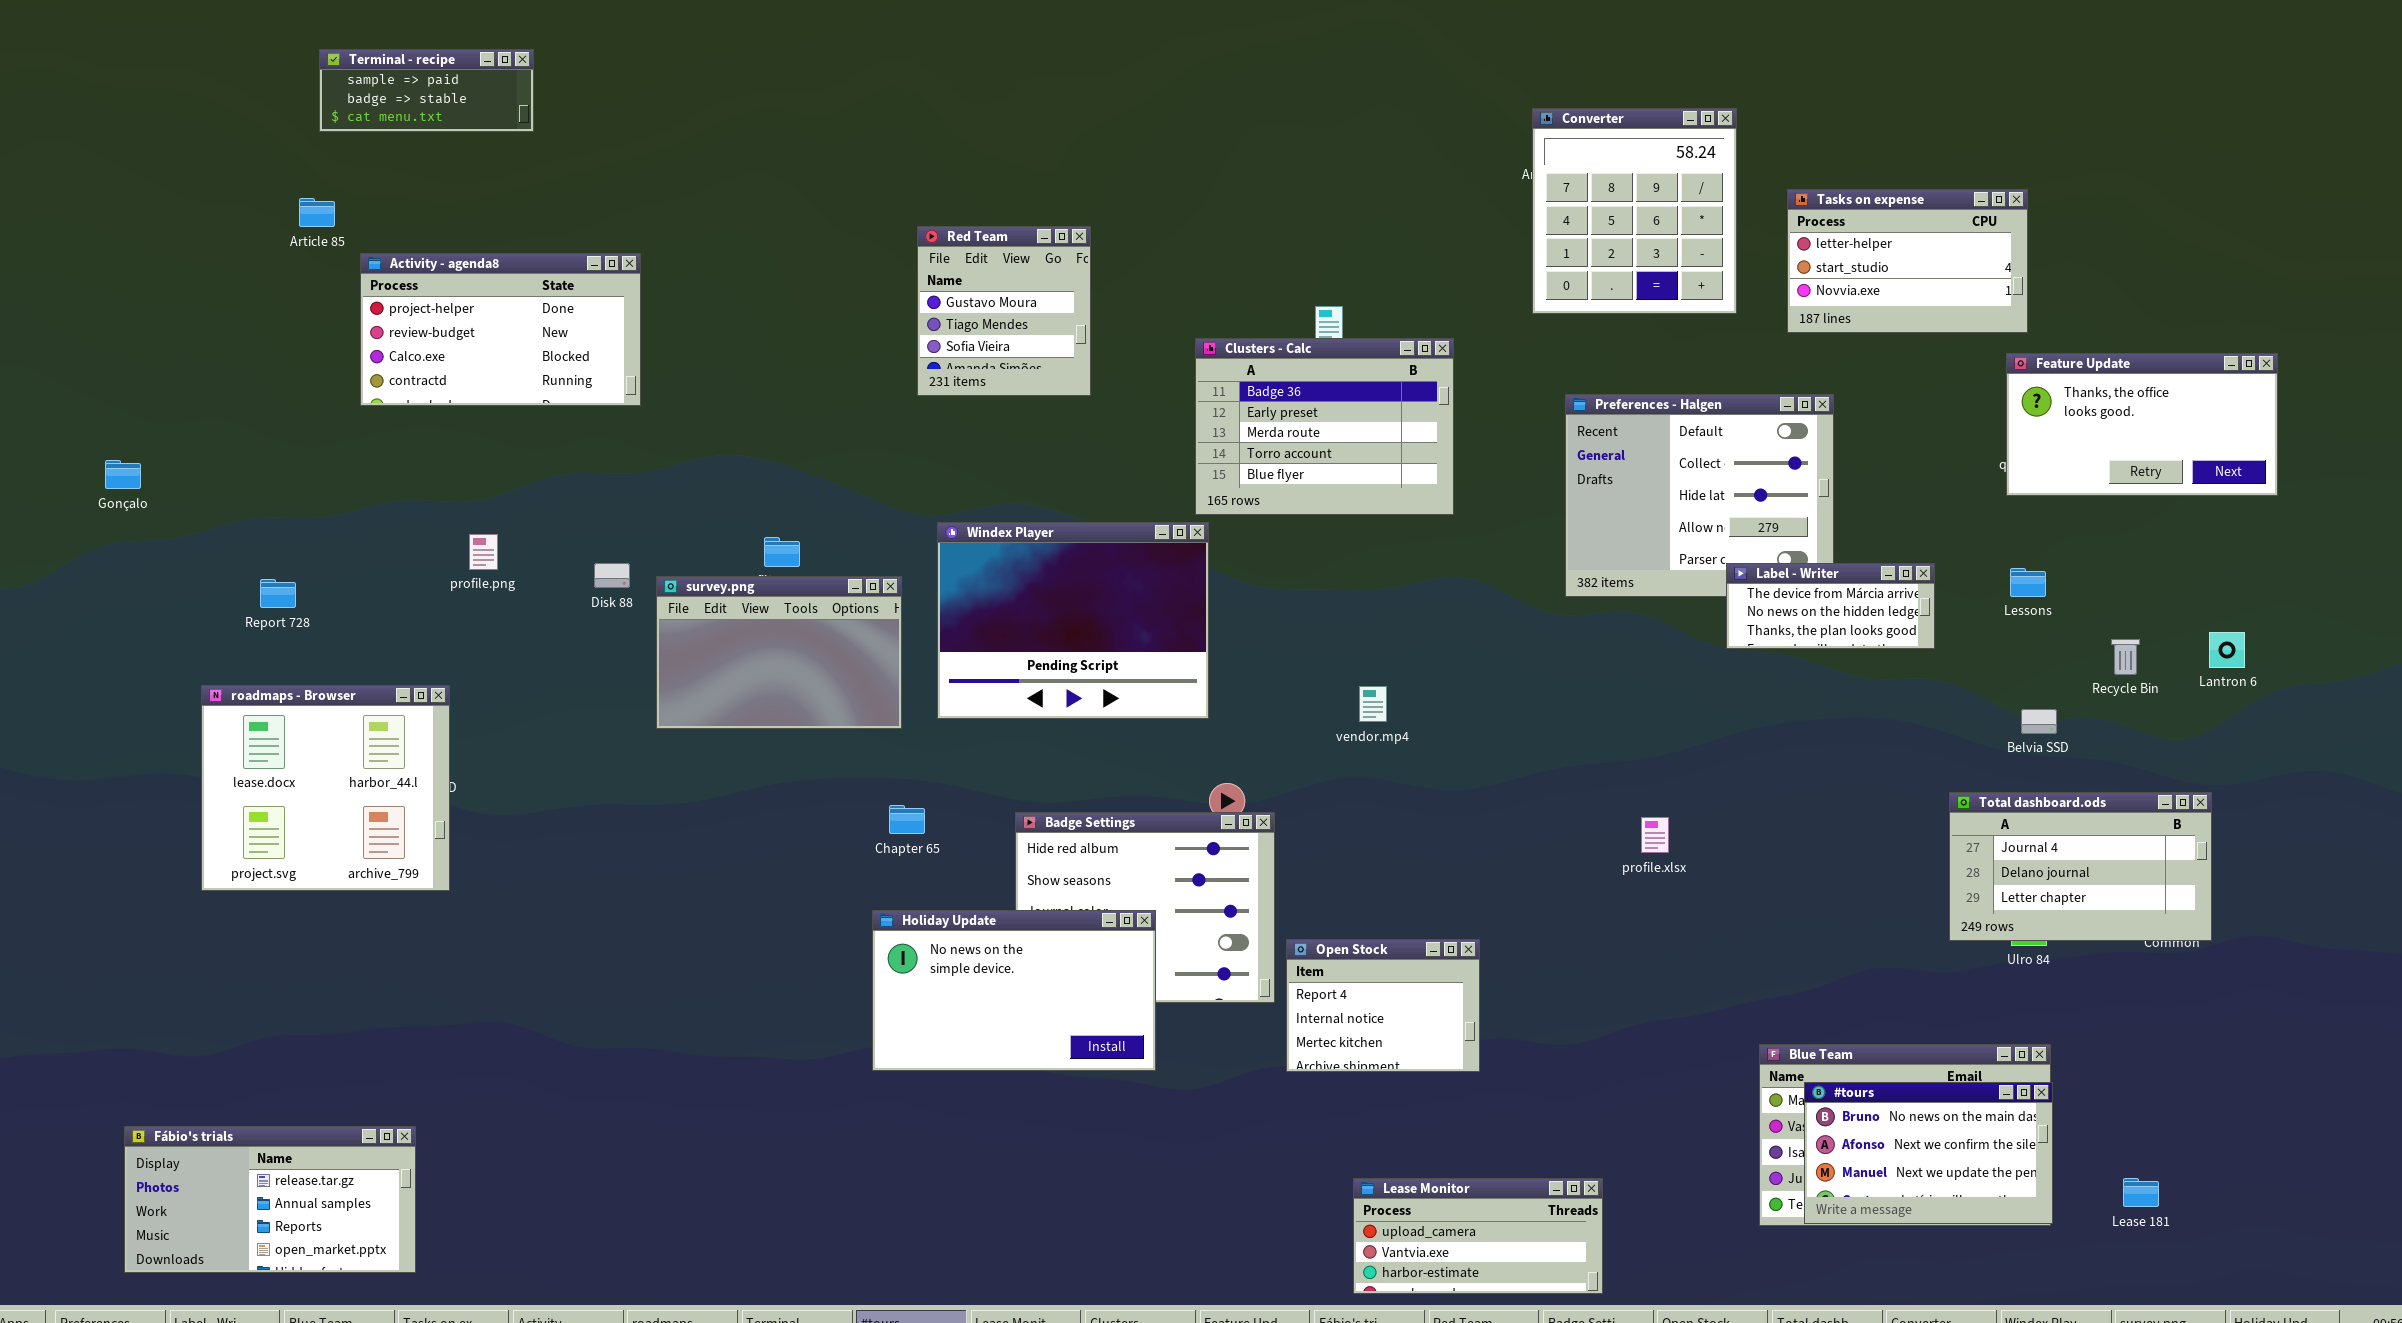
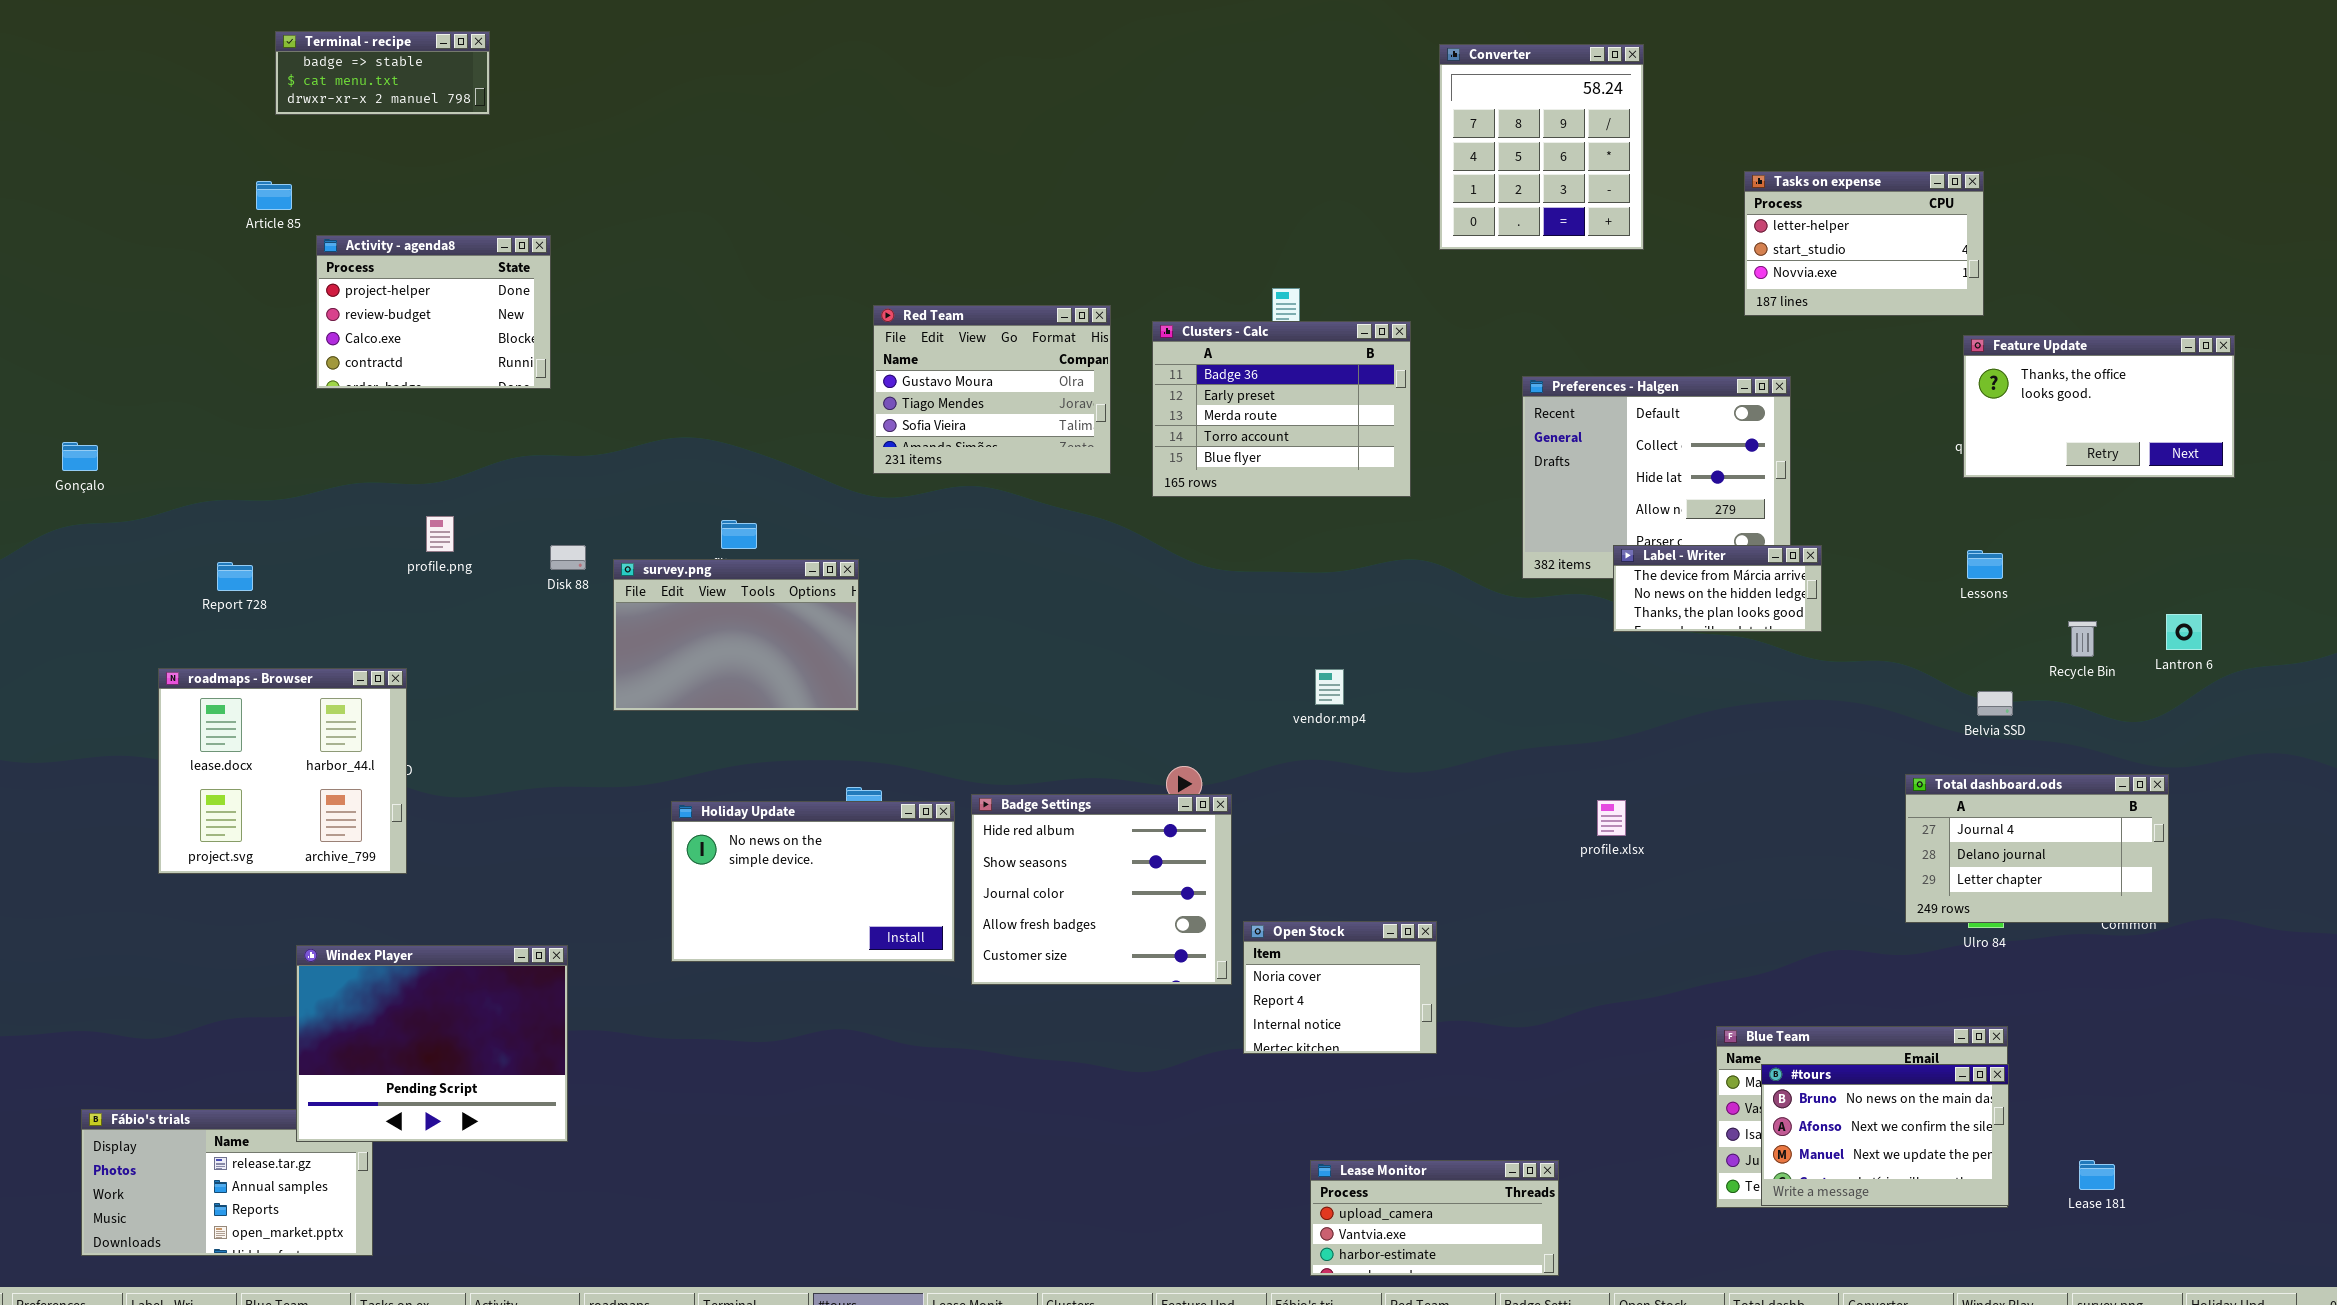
Terminal - recipe: [319,49,534,132] -> [275,31,490,115], scrolled down 1 row
Converter: [1532,108,1737,314] -> [1439,44,1644,250], moved
Red Team: [917,226,1091,396] -> [873,305,1111,474], moved, resized
Activity - agenda8: [360,253,641,406] -> [316,235,551,389], resized
Windex Player: [937,522,1209,719] -> [296,945,568,1142], moved
Label - Writer: [1726,563,1935,649] -> [1613,545,1822,632], moved
Holiday Update: [872,910,1156,1071] -> [671,801,955,962], moved
Open Stock: [1286,939,1480,1072] -> [1243,921,1437,1054], scrolled up 1 row

